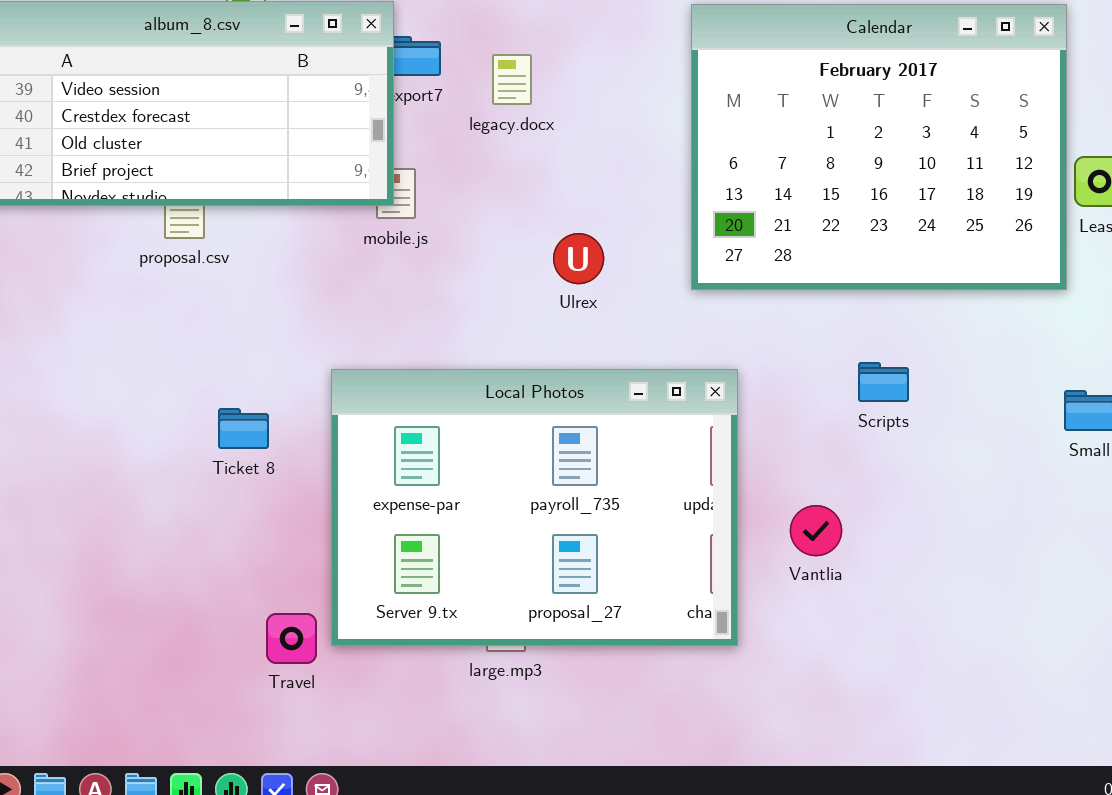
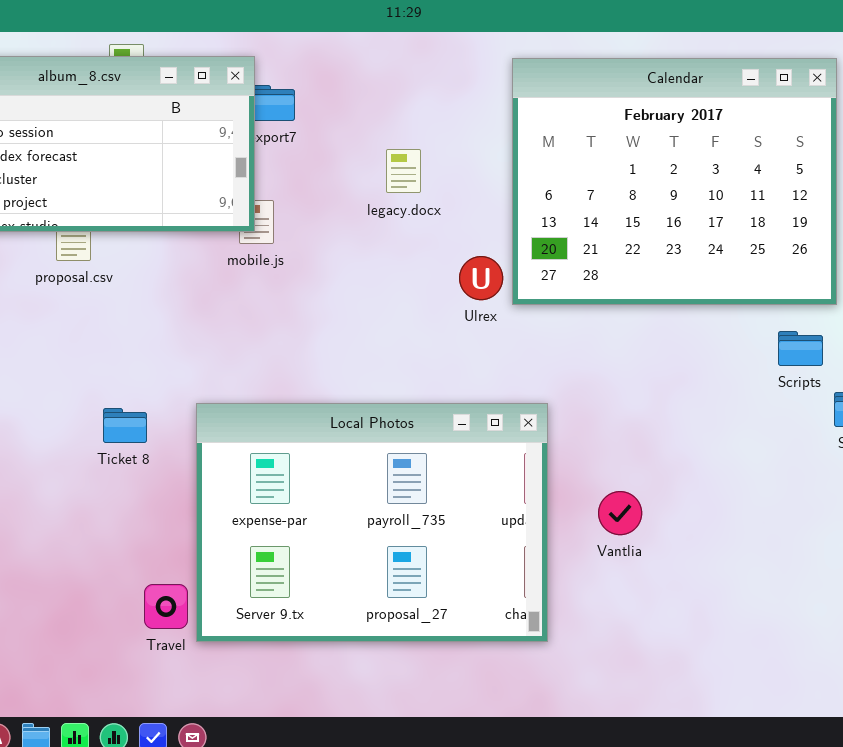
legacy.docx: [492,54,532,105] -> [386,149,421,193], moved
Ulrex: [553,233,604,284] -> [459,256,503,300], moved
Scripts: [858,362,909,402] -> [778,331,823,366], moved
Local Photos: [331,369,738,646] -> [196,403,548,642], moved

